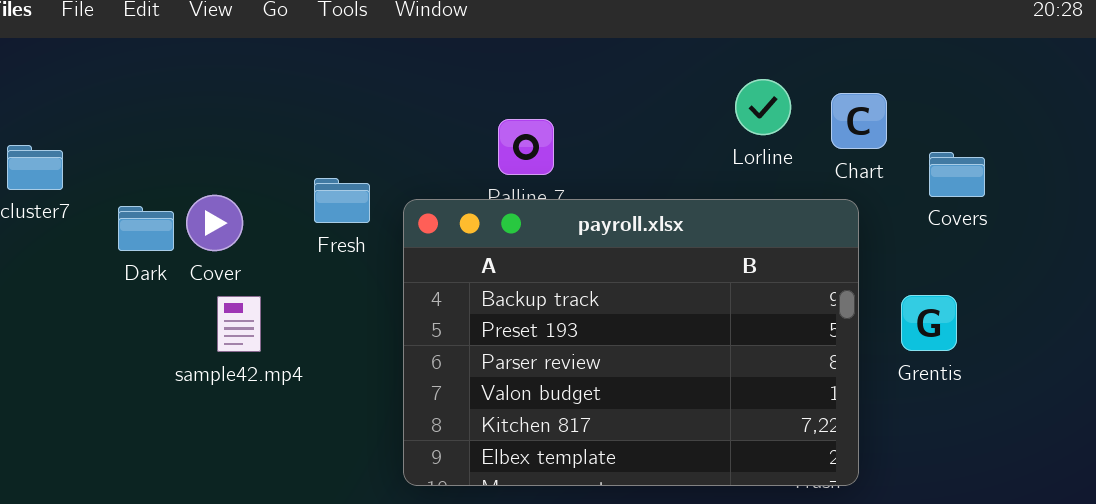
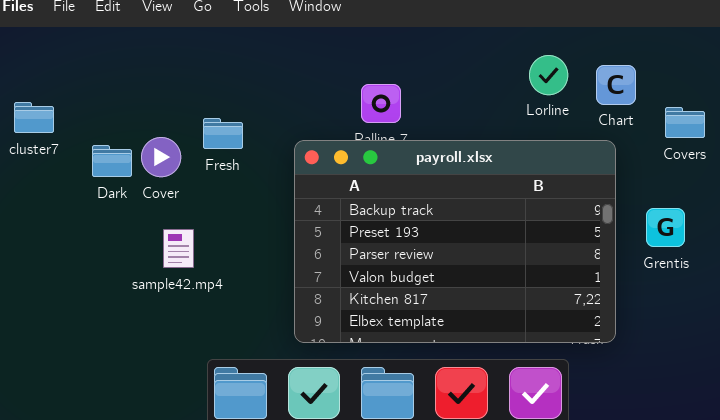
Fresh: [314,178,370,223] -> [203,118,243,149], moved
sample42.mp4: [217,296,261,352] -> [163,229,194,268], moved

